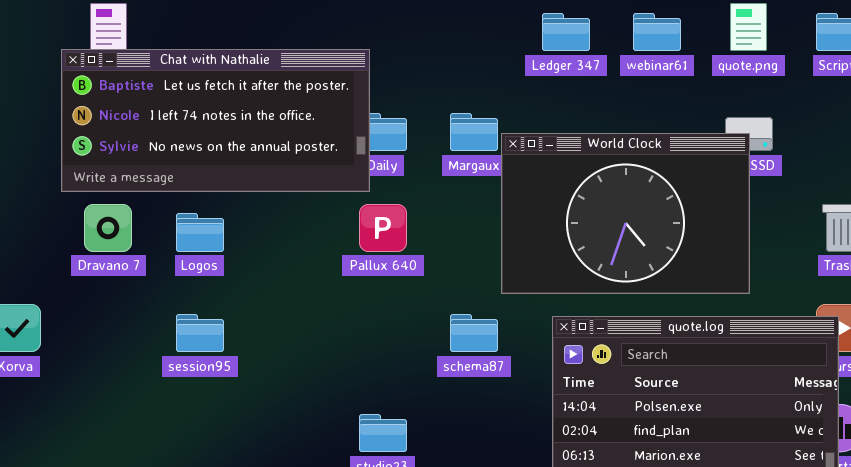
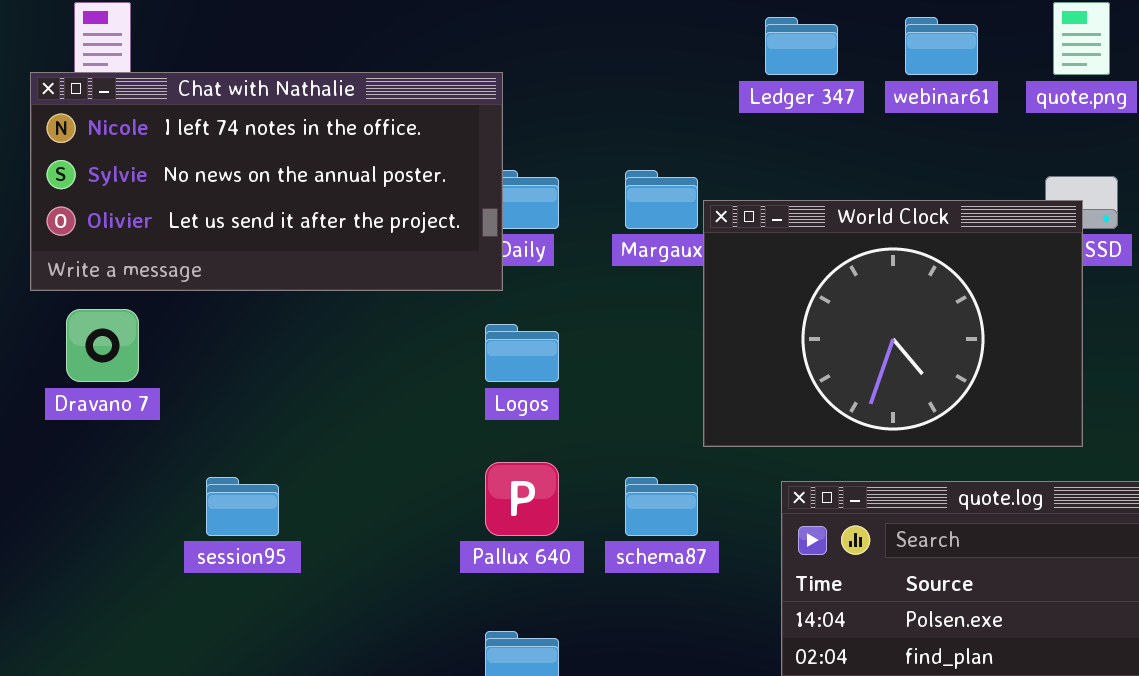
Chat with Nathalie: [61,49,370,192] -> [30,72,503,291], scrolled down 1 row
Pallux 640: [359,204,407,252] -> [485,462,559,536], moved
Logos: [176,213,224,252] -> [485,324,559,382], moved

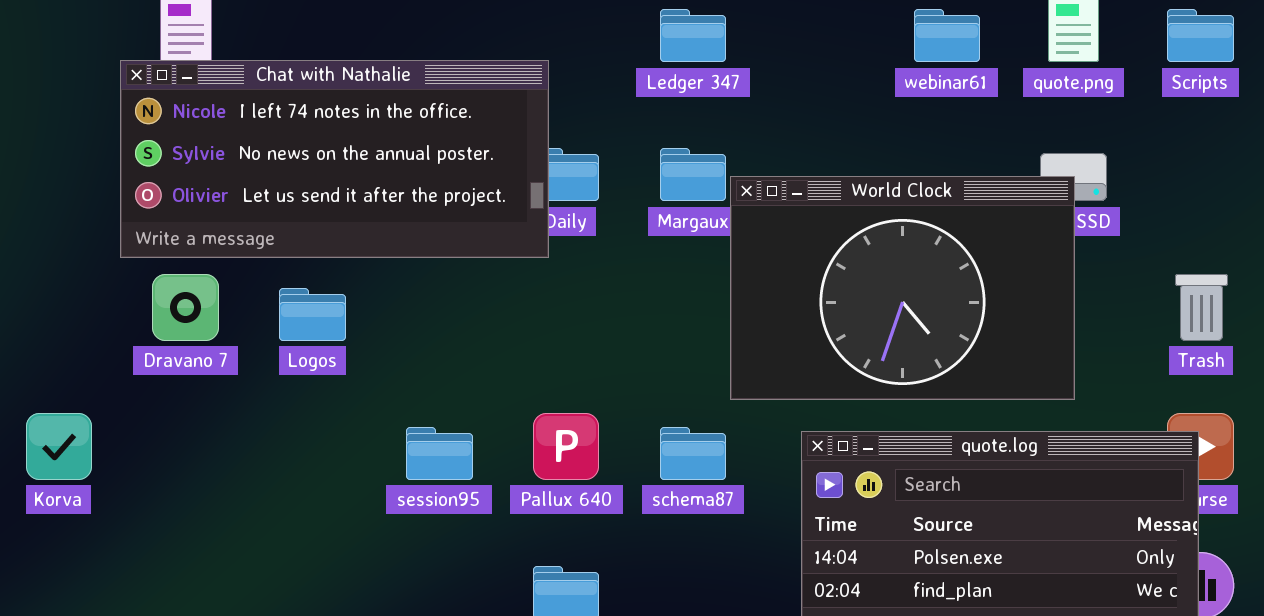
Ledger 347: [765,17,838,75] -> [660,9,726,62], moved
Logos: [485,324,559,382] -> [279,288,346,341], moved
session95: [206,477,279,536] -> [406,427,473,480], moved

